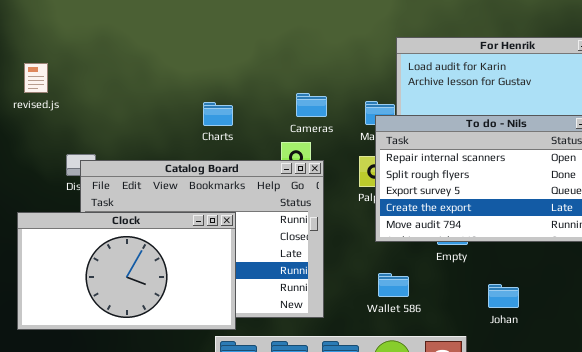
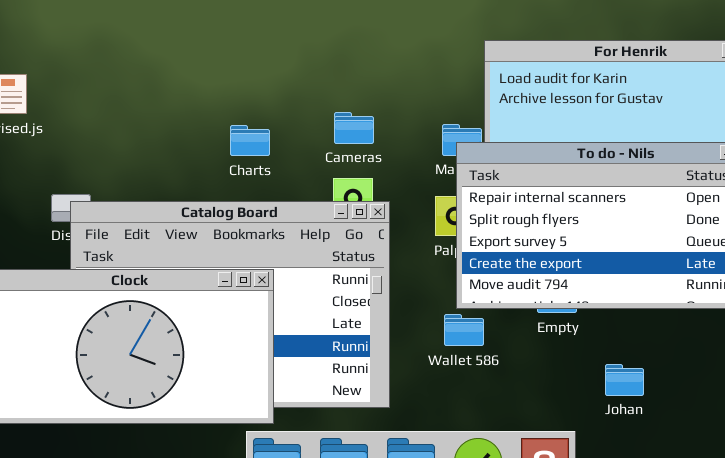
Cameras: [296,93,327,117] -> [334,112,374,144], moved
Wallet 586: [378,273,409,297] -> [444,314,484,346], moved

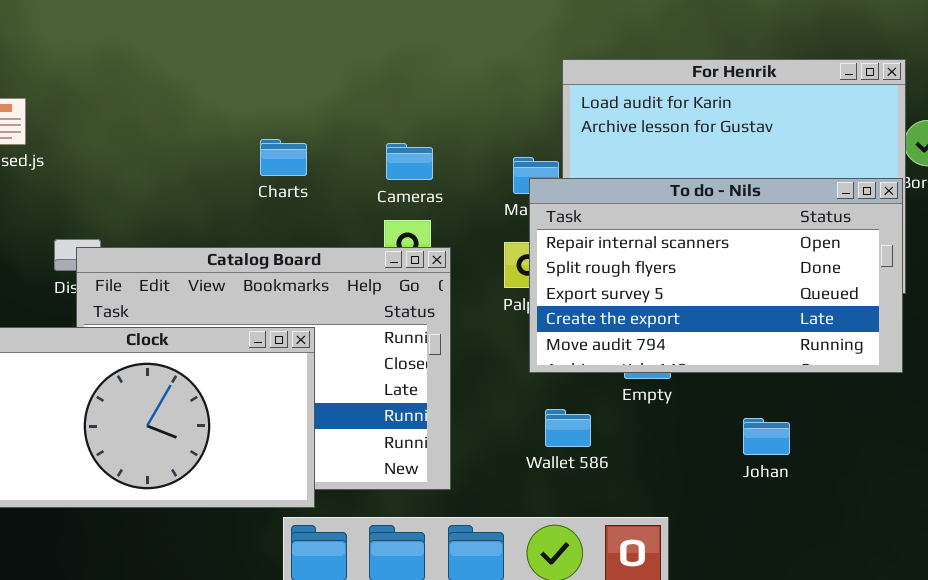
Charts: [230,125,270,156] -> [260,139,307,176], moved
Wallet 586: [444,314,484,346] -> [545,409,591,447], moved
Johan: [605,364,644,396] -> [743,418,790,455], moved

